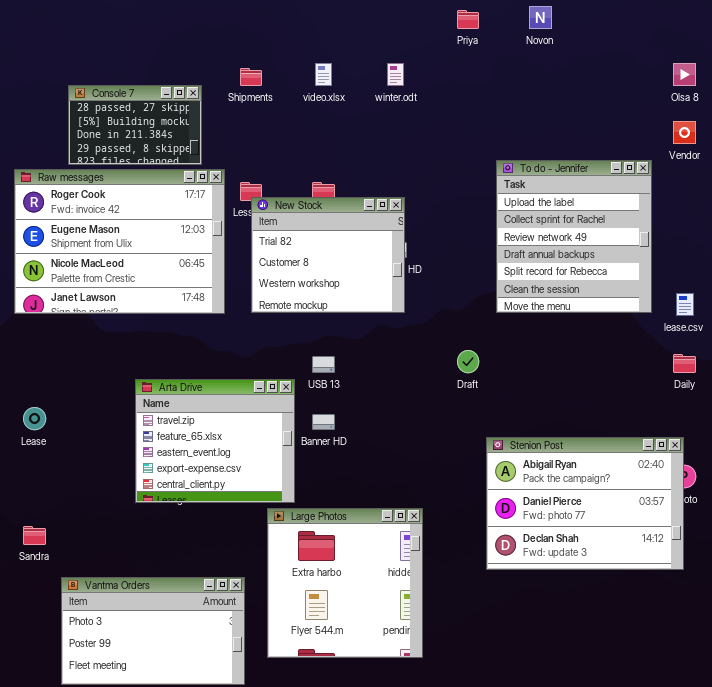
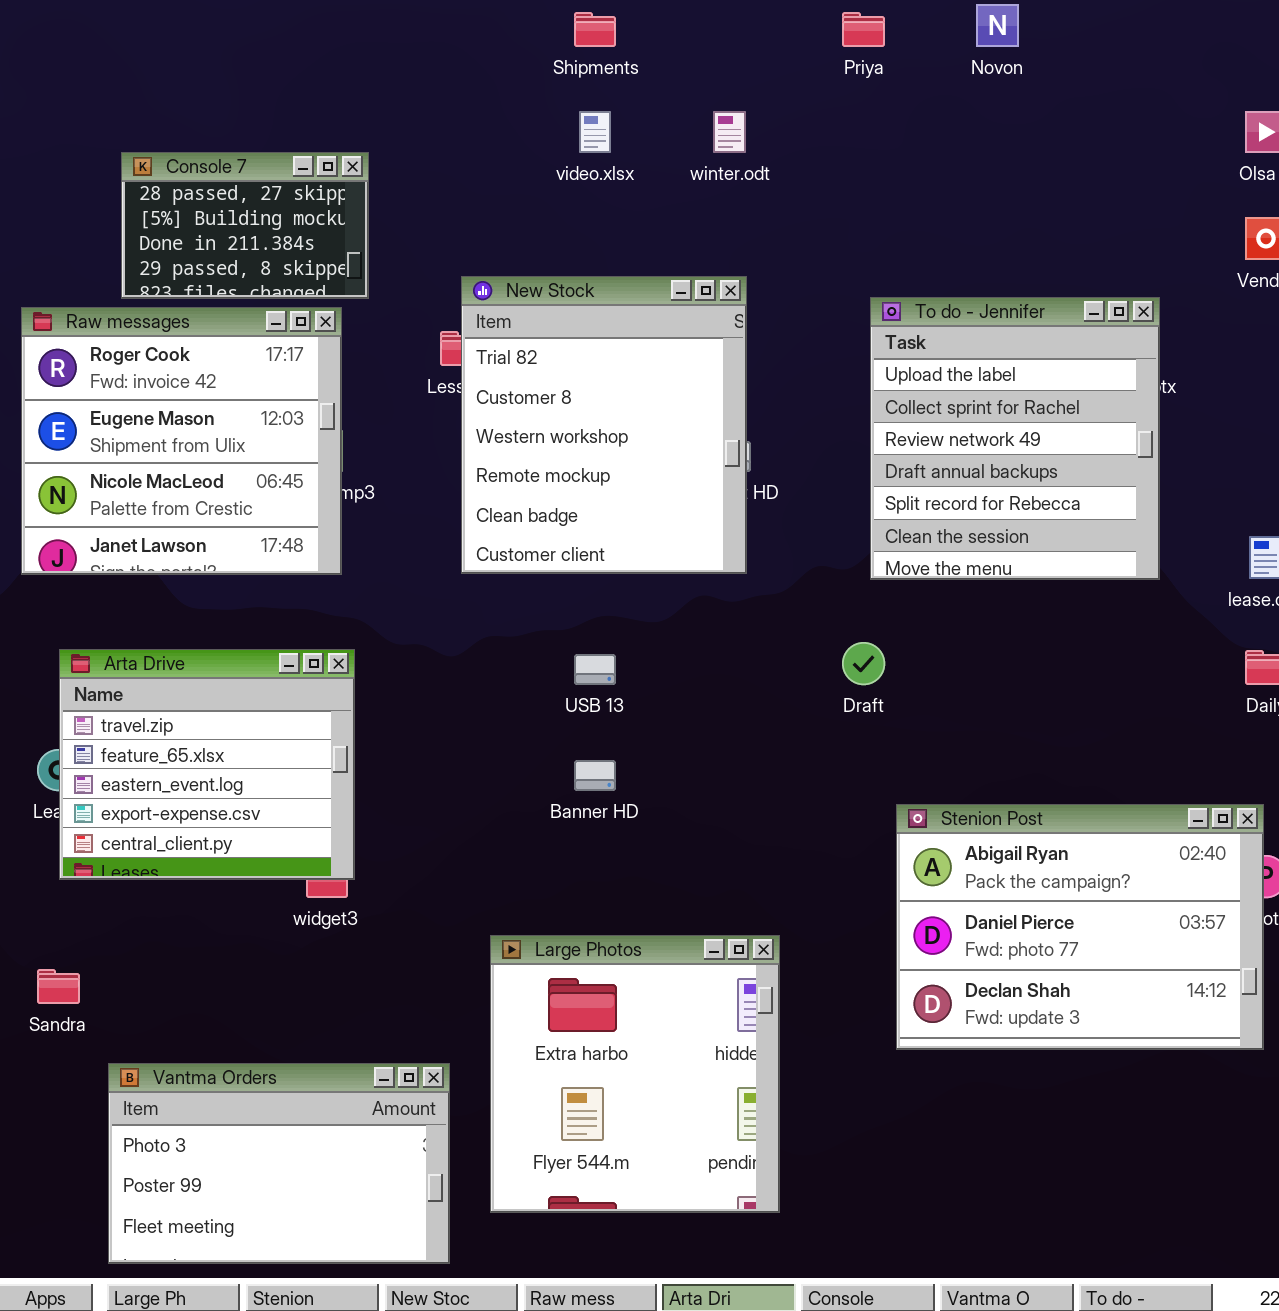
Shipments: [240,68,262,86] -> [574,12,616,47], moved
To do - Jennifer: [496,160,652,313] -> [870,297,1160,580], moved
Raw messages: [14,169,225,314] -> [21,307,342,575], resized
New Stock: [251,197,405,313] -> [461,276,747,574], resized
Arta Drive: [135,379,295,503] -> [59,649,355,880], moved

